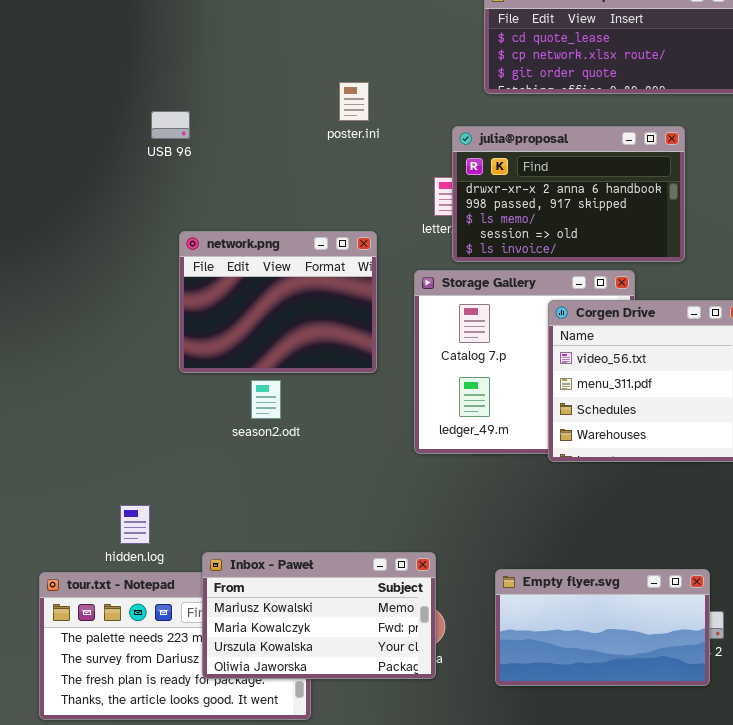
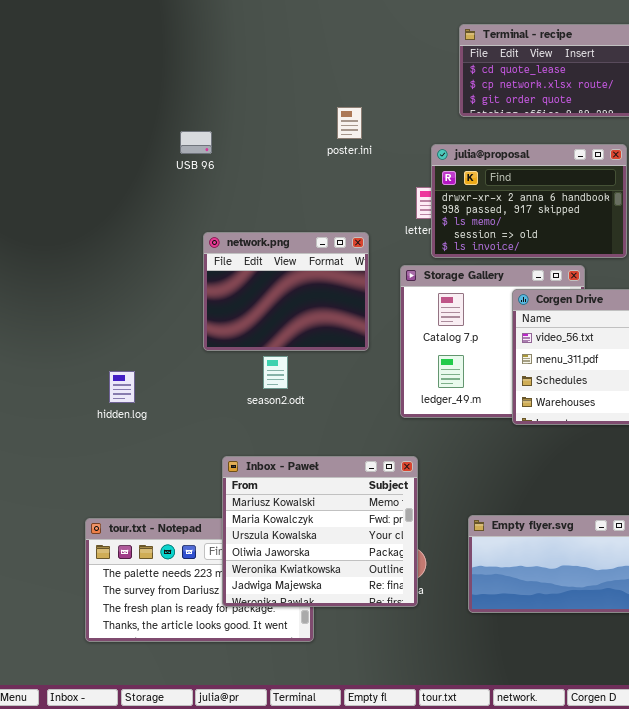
hidden.log: [120,505,150,544] -> [109,371,135,403], moved
Inbox - Paweł: [202,552,436,679] -> [222,456,418,607], resized

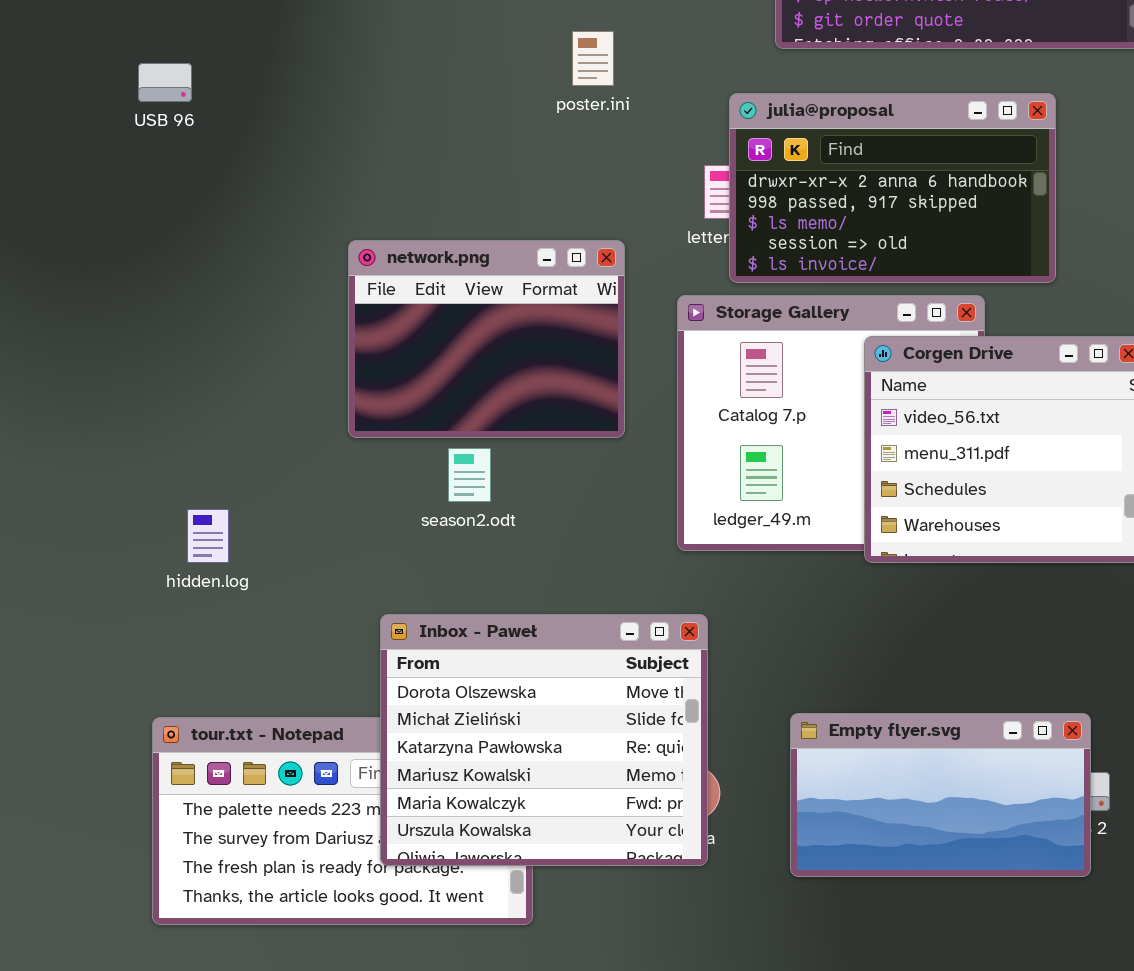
USB 96: [180,131,212,154] -> [138,63,192,102], moved
hidden.log: [109,371,135,403] -> [187,509,229,563], moved
Inbox - Paweł: [222,456,418,607] -> [380,614,708,866], scrolled up 3 rows

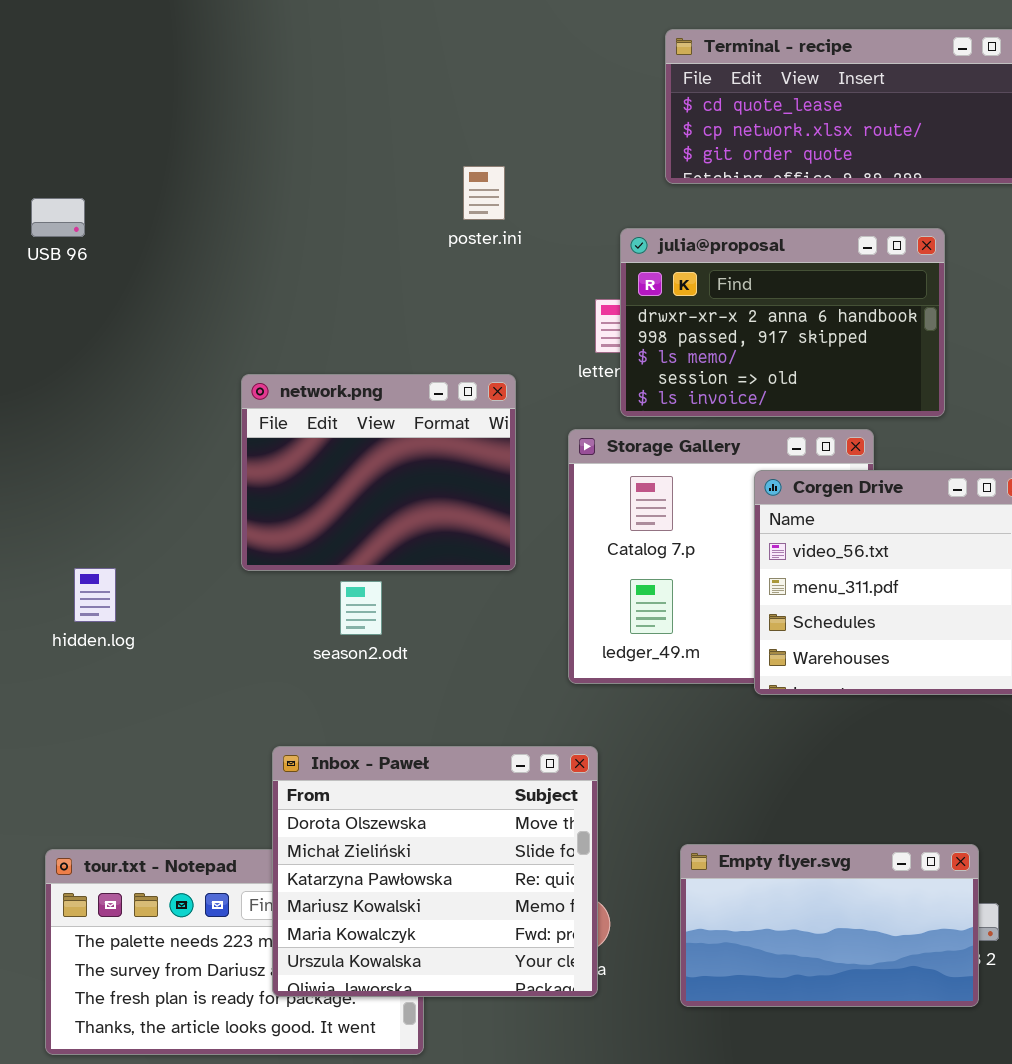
hidden.log: [187,509,229,563] -> [74,568,116,622], moved

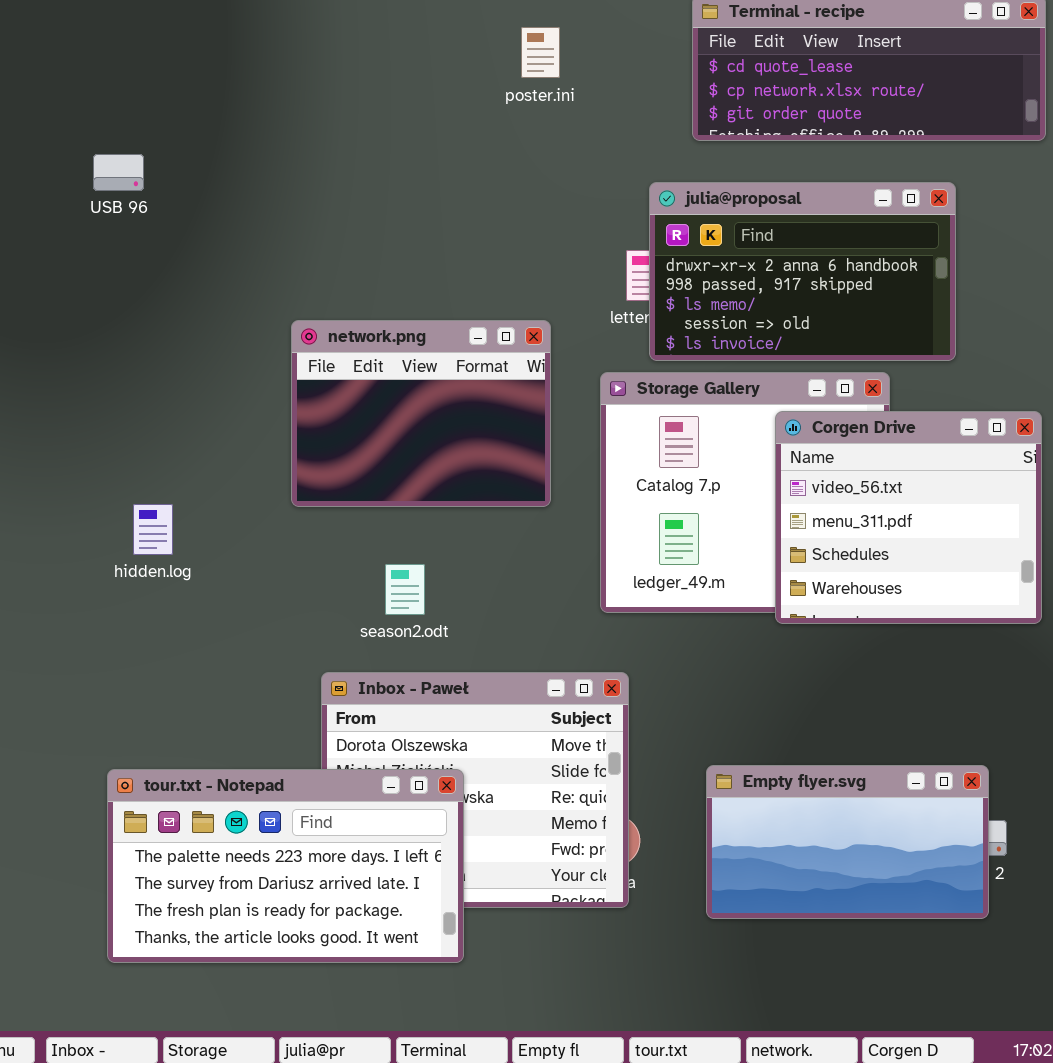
poster.ini: [463,166,505,220] -> [521,27,560,78], moved
season2.odt: [340,581,382,635] -> [385,564,425,615], moved
tour.txt - Notepad: [45,849,424,1055] -> [107,769,464,963], raised

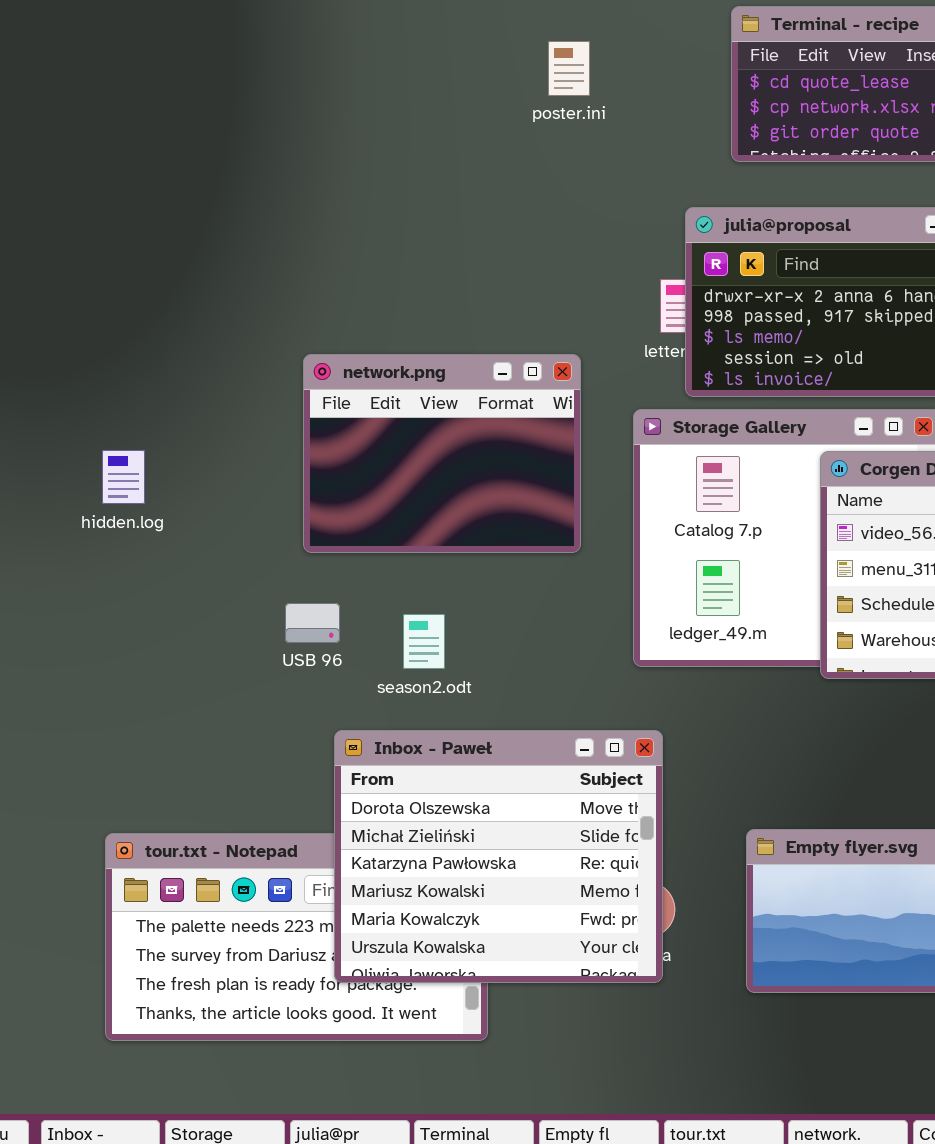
USB 96: [93,154,144,191] -> [285,603,340,643], moved
hidden.log: [133,504,173,555] -> [102,450,145,504], moved
Inbox - Paweł: [321,672,629,908] -> [334,730,663,983], raised

